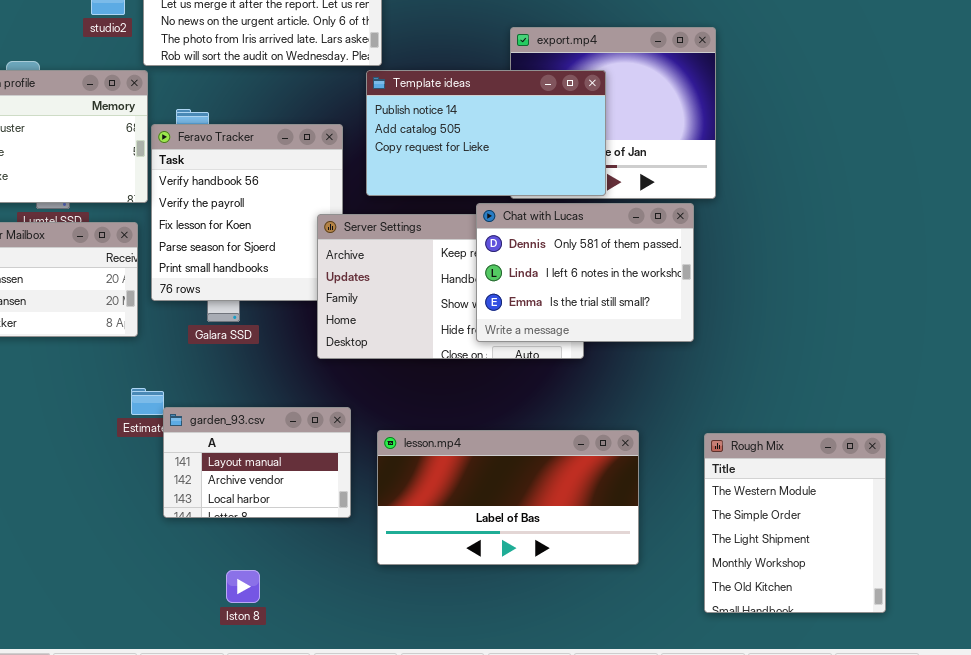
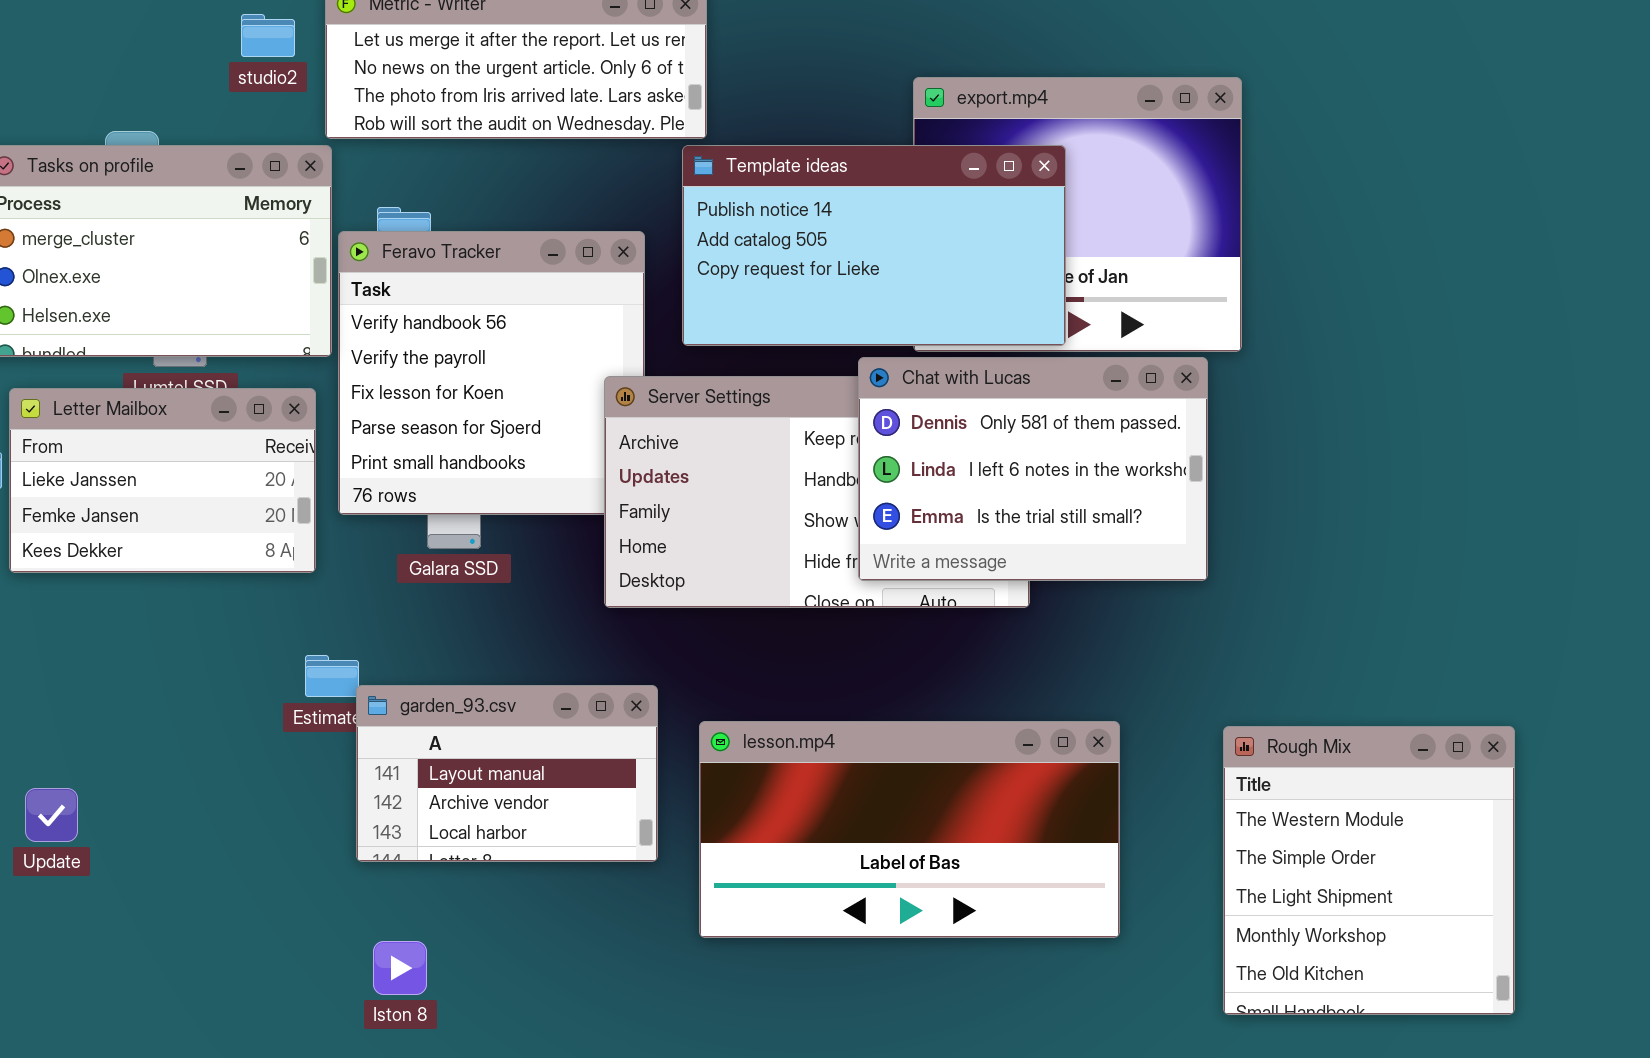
Iston 8: [226,570,260,603] -> [373,941,427,995], moved

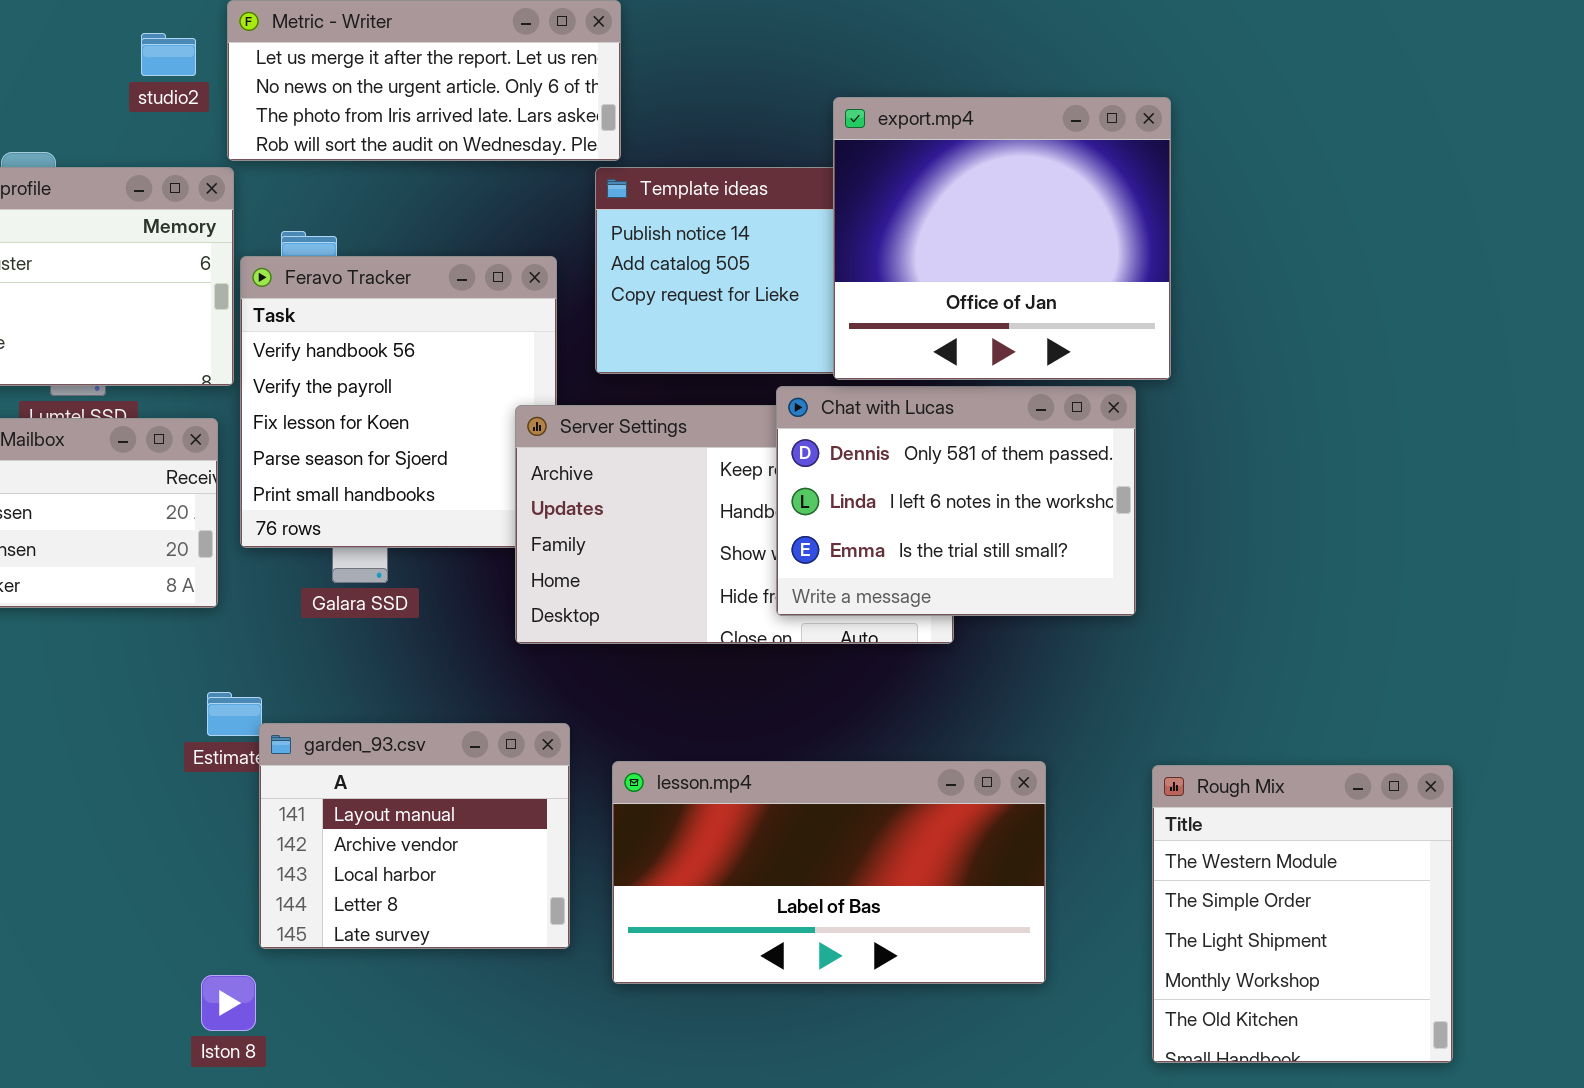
export.mp4: [913,77,1242,352] -> [833,97,1171,380], raised
garden_93.csv: [356,685,658,862] -> [259,723,570,949], resized
Iston 8: [373,941,427,995] -> [201,975,256,1031], moved

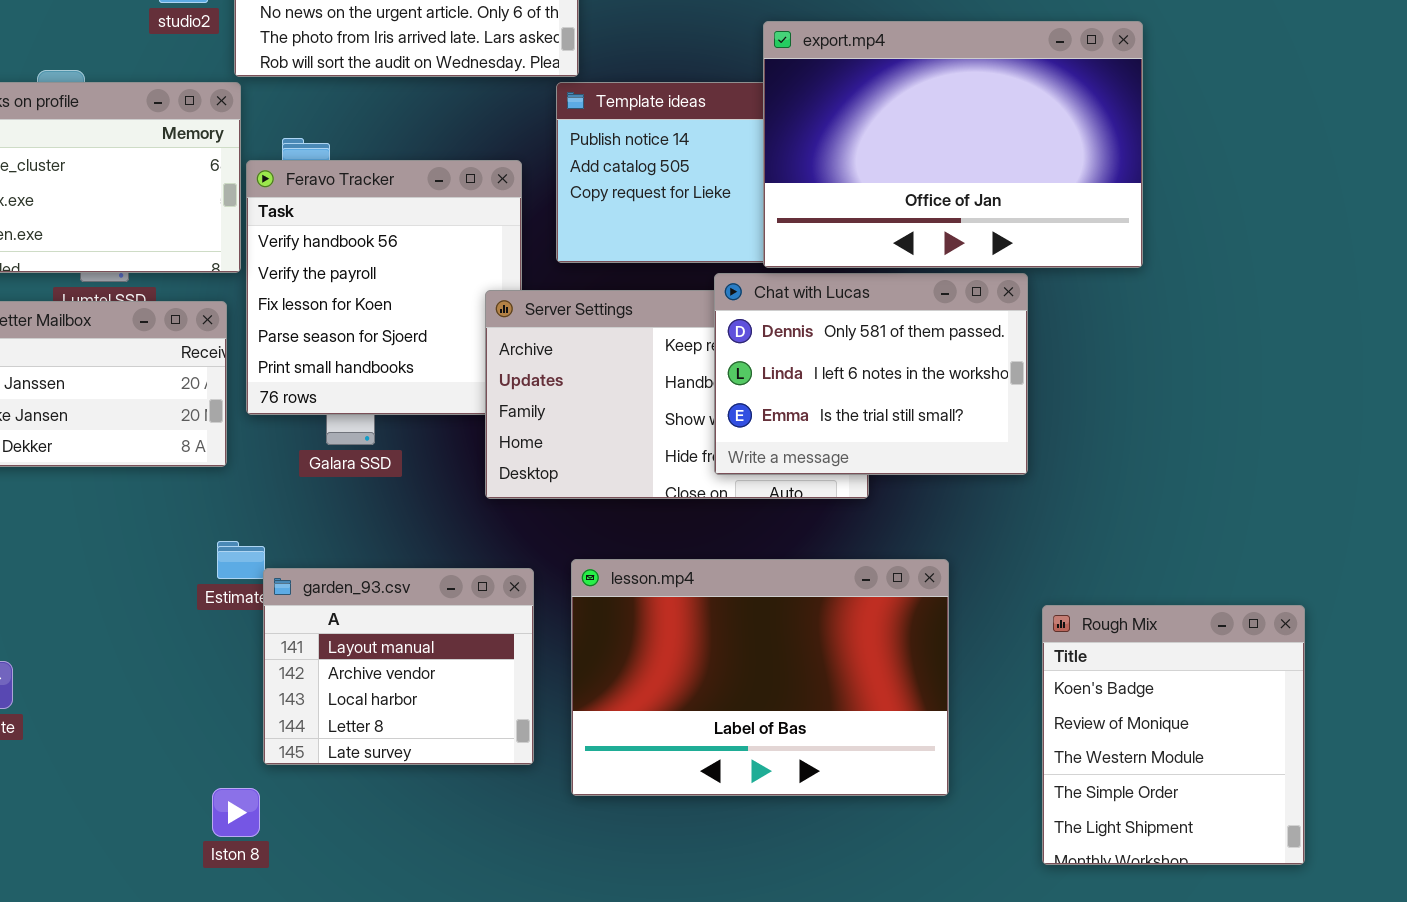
export.mp4: [833,97,1171,380] -> [763,21,1143,268], resized
lesson.mp4: [612,761,1046,984] -> [571,559,949,796], resized
Rough Mix: [1152,765,1453,1063] -> [1042,605,1305,865], scrolled up 2 rows

